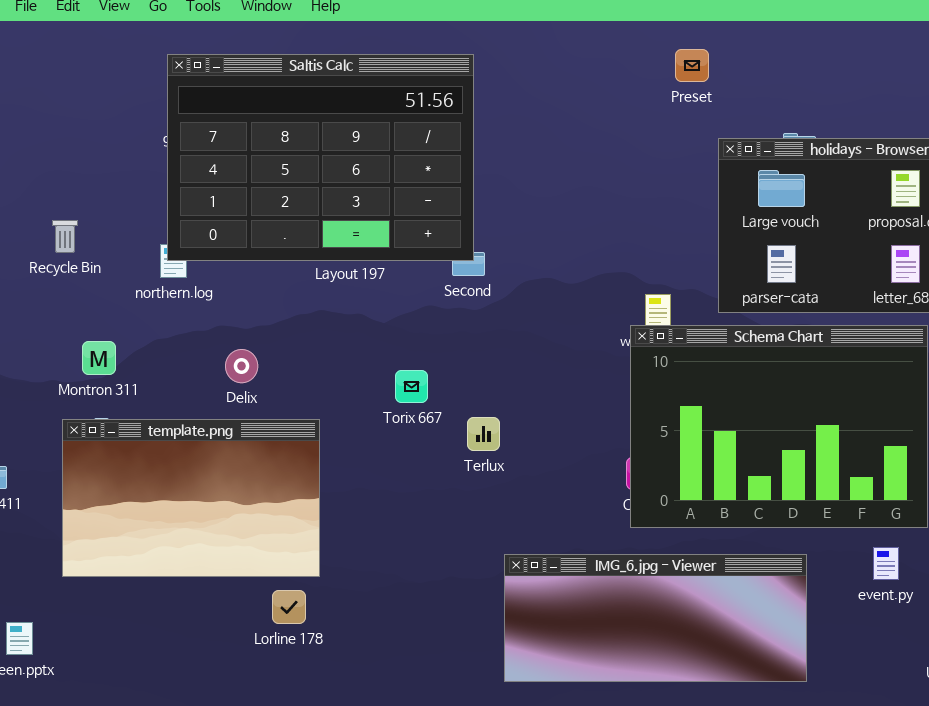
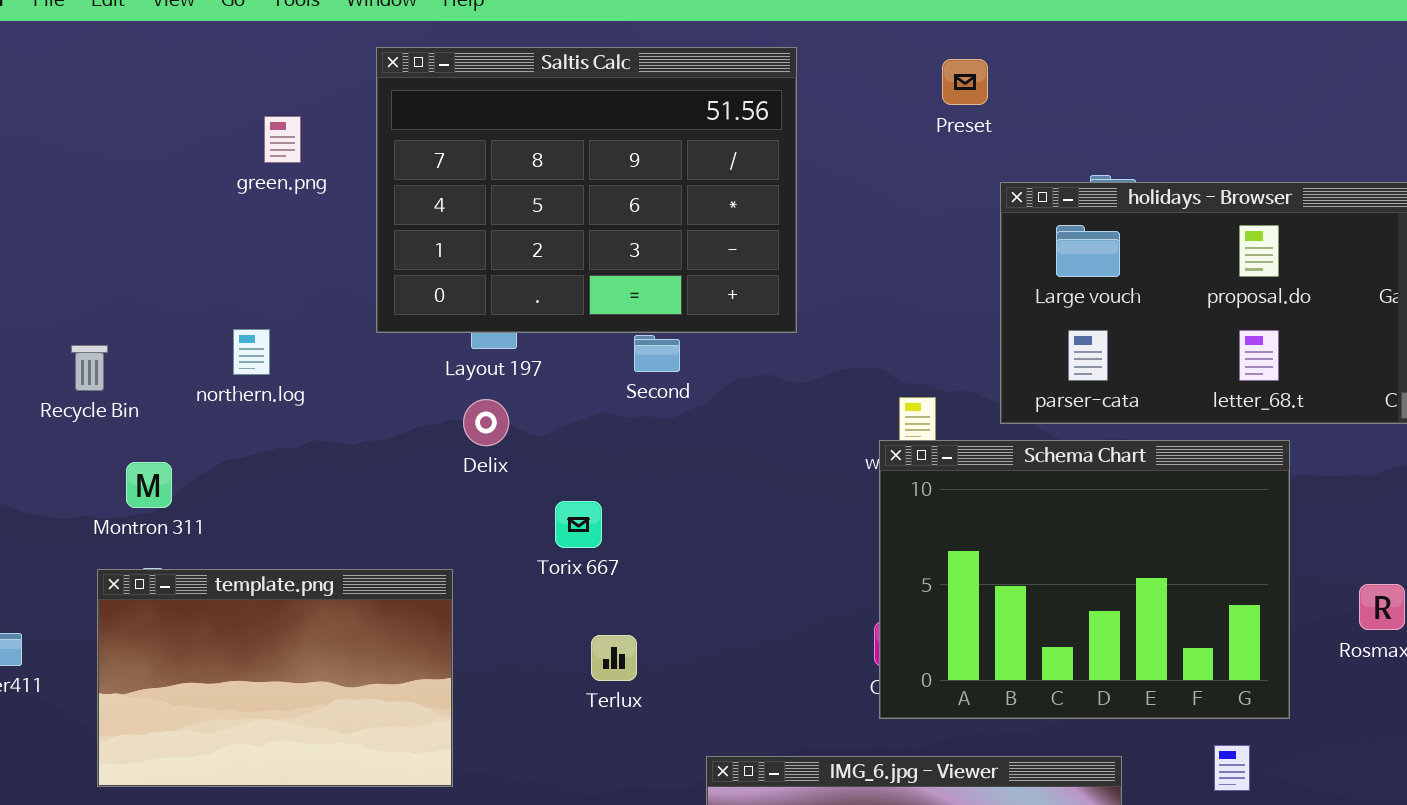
Saltis Calc: [167,54,474,261] -> [376,47,797,333], moved
Recycle Bin: [52,220,78,253] -> [71,345,108,391], moved
Delix: [225,349,258,383] -> [463,399,509,446], moved
Terlux: [467,417,500,451] -> [591,635,637,681], moved

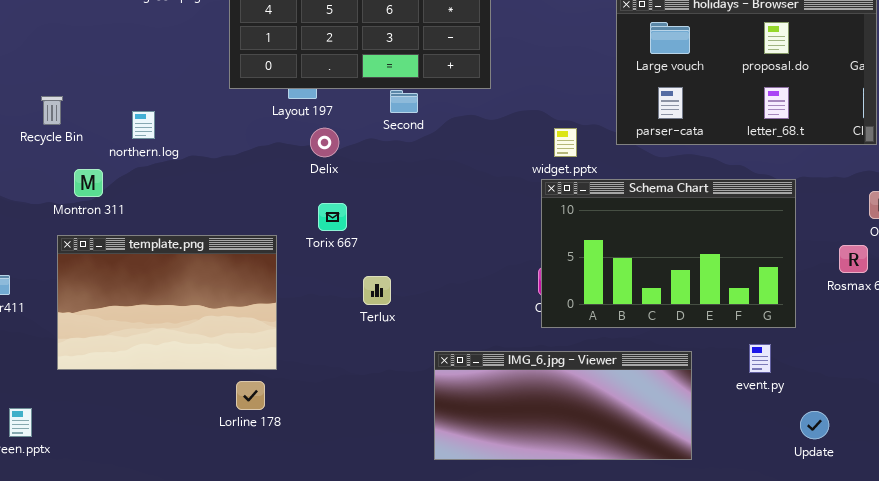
northern.log: [233,329,270,375] -> [132,111,155,139], moved
Delix: [463,399,509,446] -> [310,128,339,157], moved
Schema Chart: [879,440,1290,719] -> [541,179,796,328], resized
Torix 667: [555,501,602,548] -> [318,203,347,231], moved

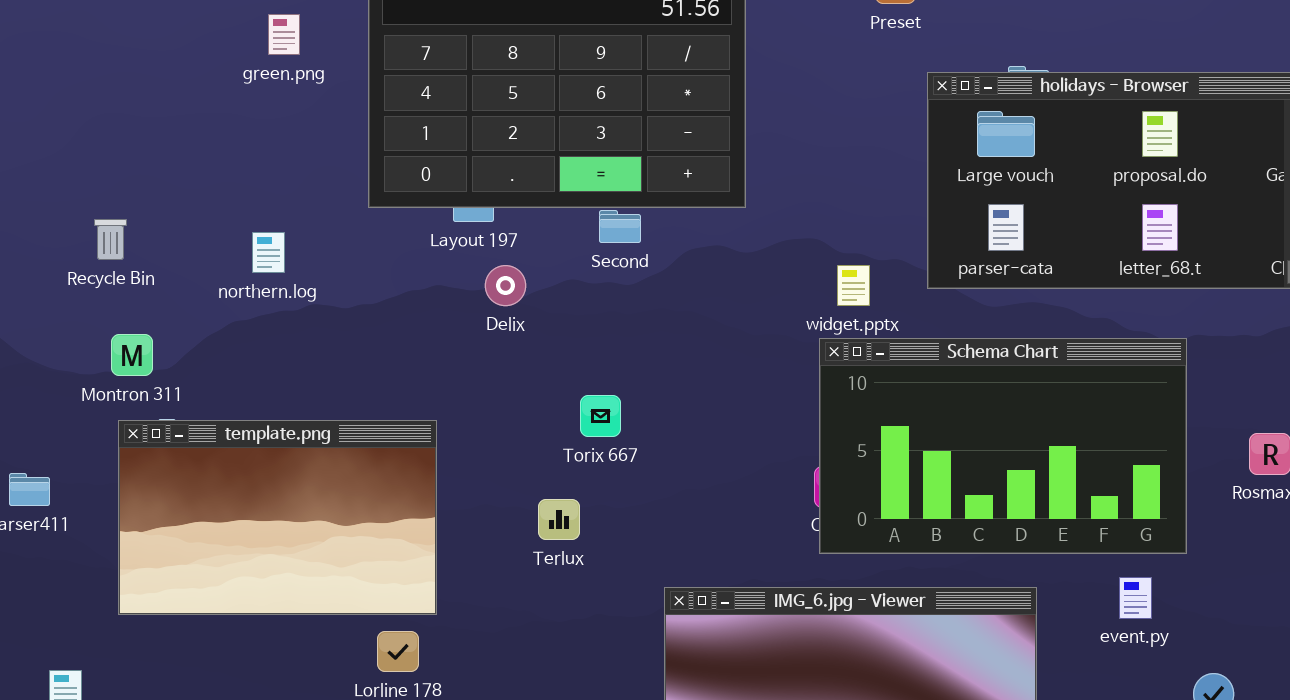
northern.log: [132,111,155,139] -> [252,232,285,273], moved
Montron 311: [74,169,103,197] -> [111,334,153,376], moved
Torix 667: [318,203,347,231] -> [580,395,621,437], moved
Terlux: [363,276,391,305] -> [538,499,580,540], moved

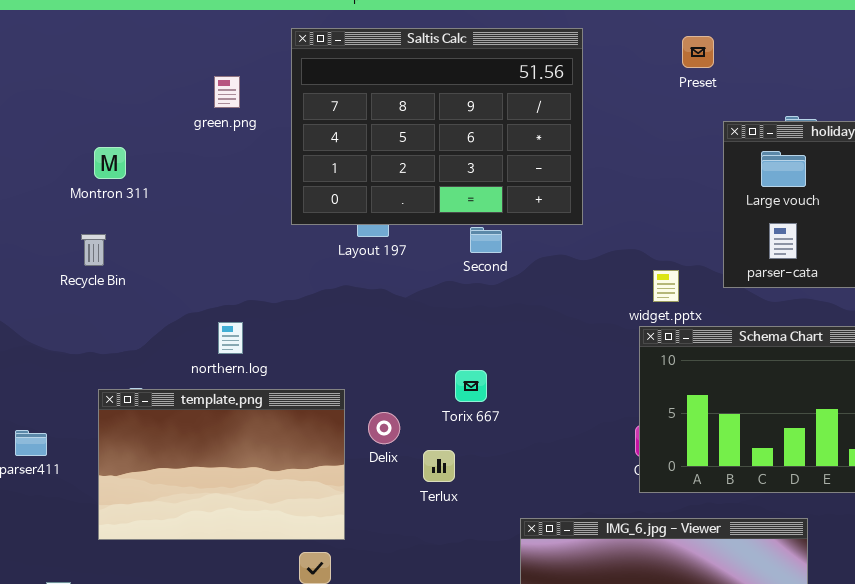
northern.log: [252,232,285,273] -> [218,322,243,354], moved
Delix: [485,265,526,306] -> [368,412,400,444], moved
Montron 311: [111,334,153,376] -> [94,147,126,179], moved

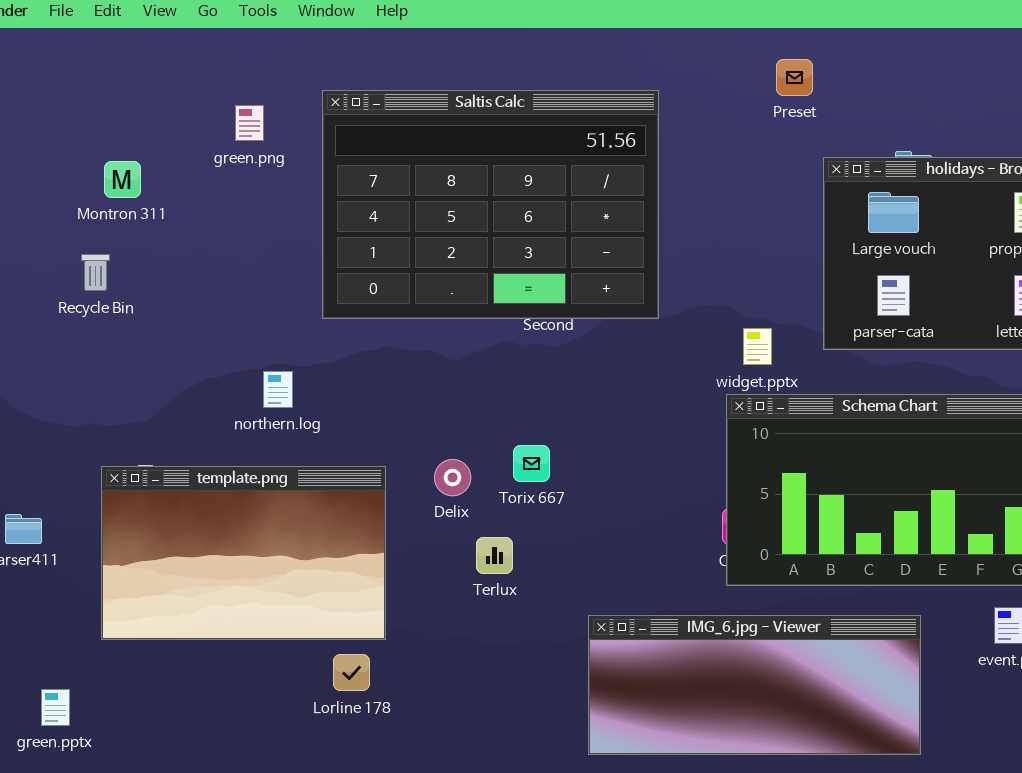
Saltis Calc: [291,28,583,225] -> [322,90,659,319], moved
Montron 311: [94,147,126,179] -> [104,161,141,198], moved
Recycle Bin: [81,234,106,266] -> [81,254,110,291], moved
northern.log: [218,322,243,354] -> [263,371,293,408], moved
Delix: [368,412,400,444] -> [434,459,471,496], moved

